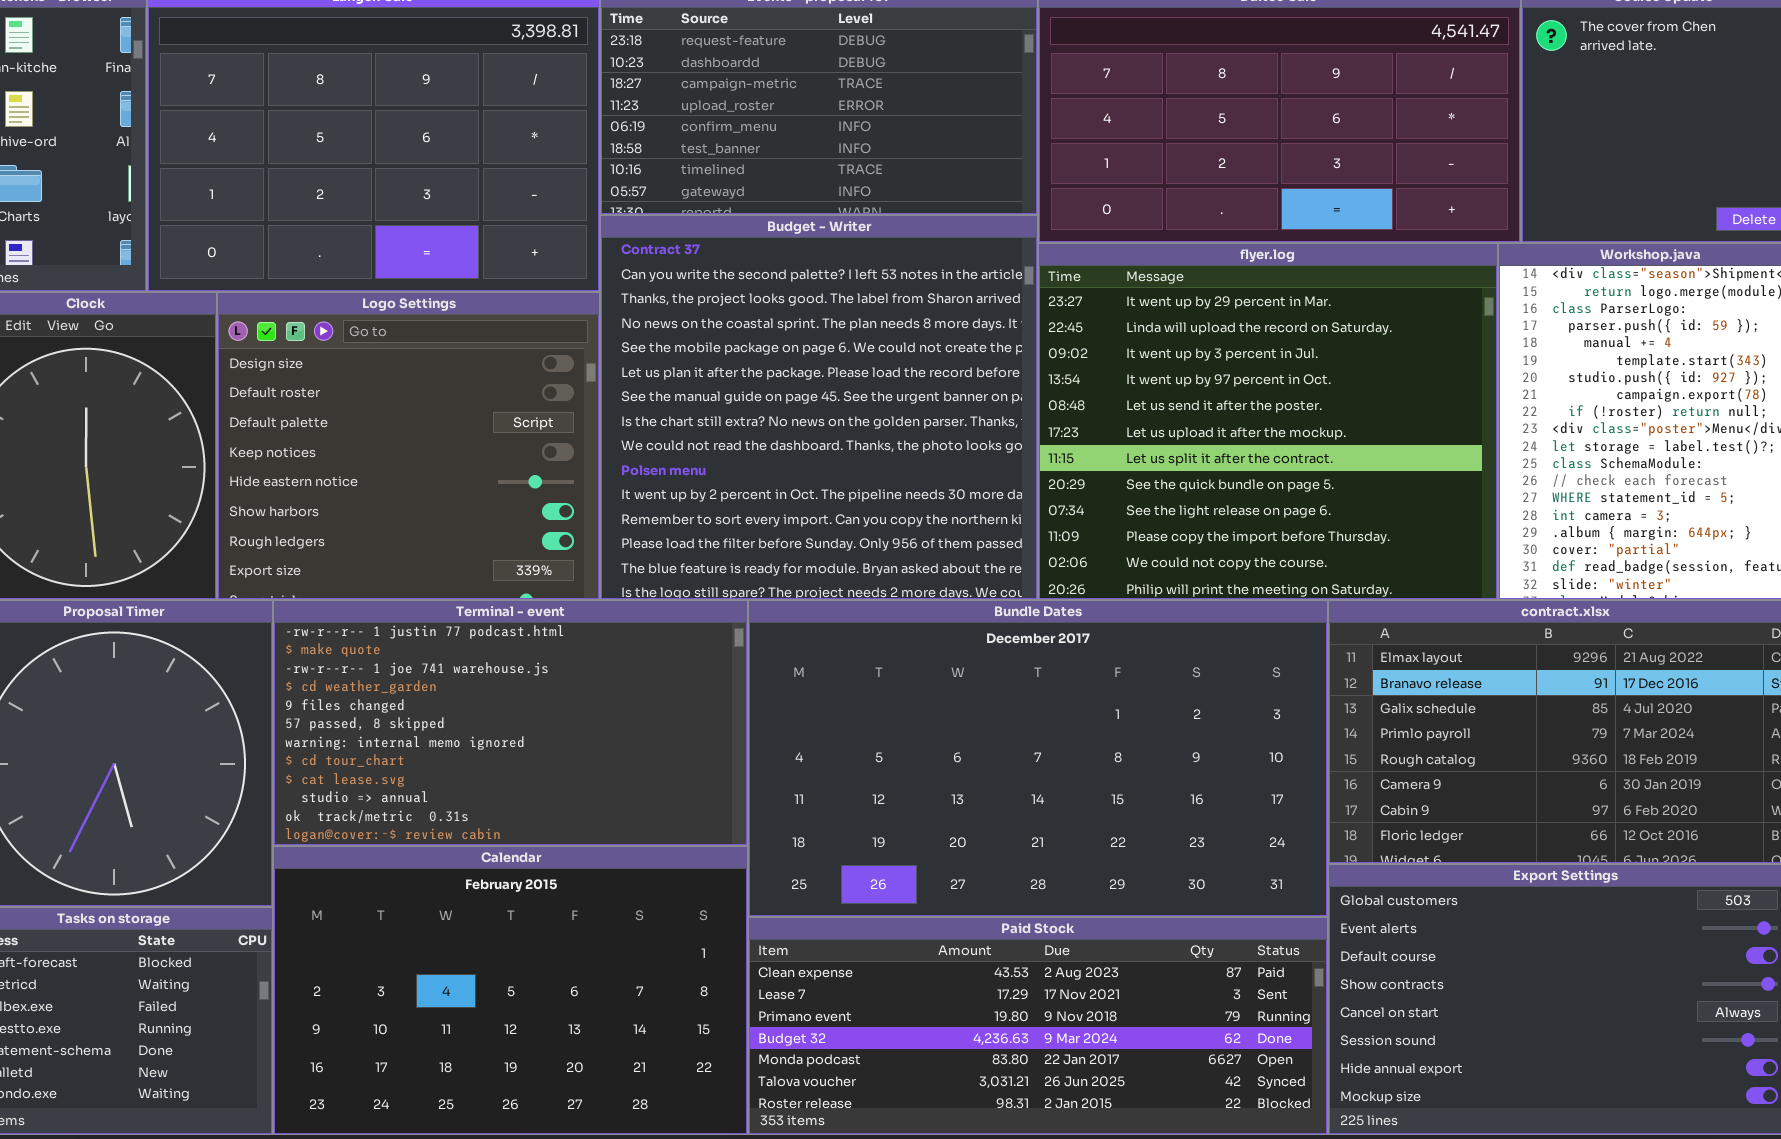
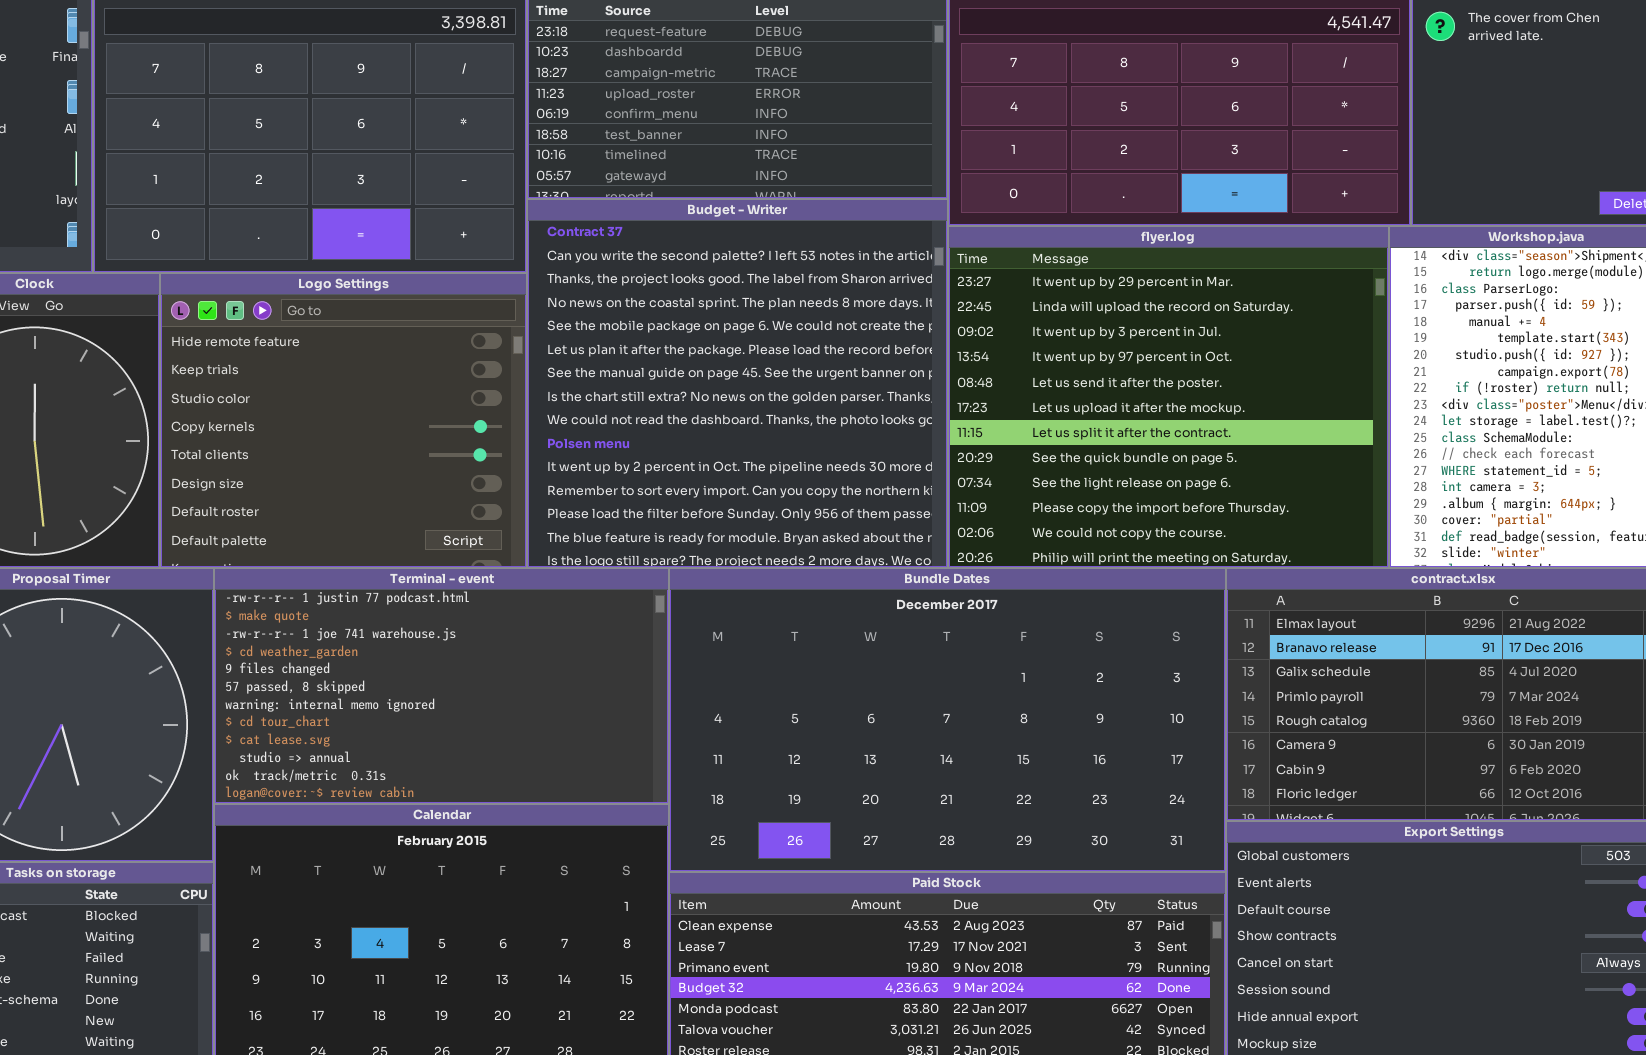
Logo Settings: [217,292,600,600] -> [160,273,527,568], scrolled up 5 rows

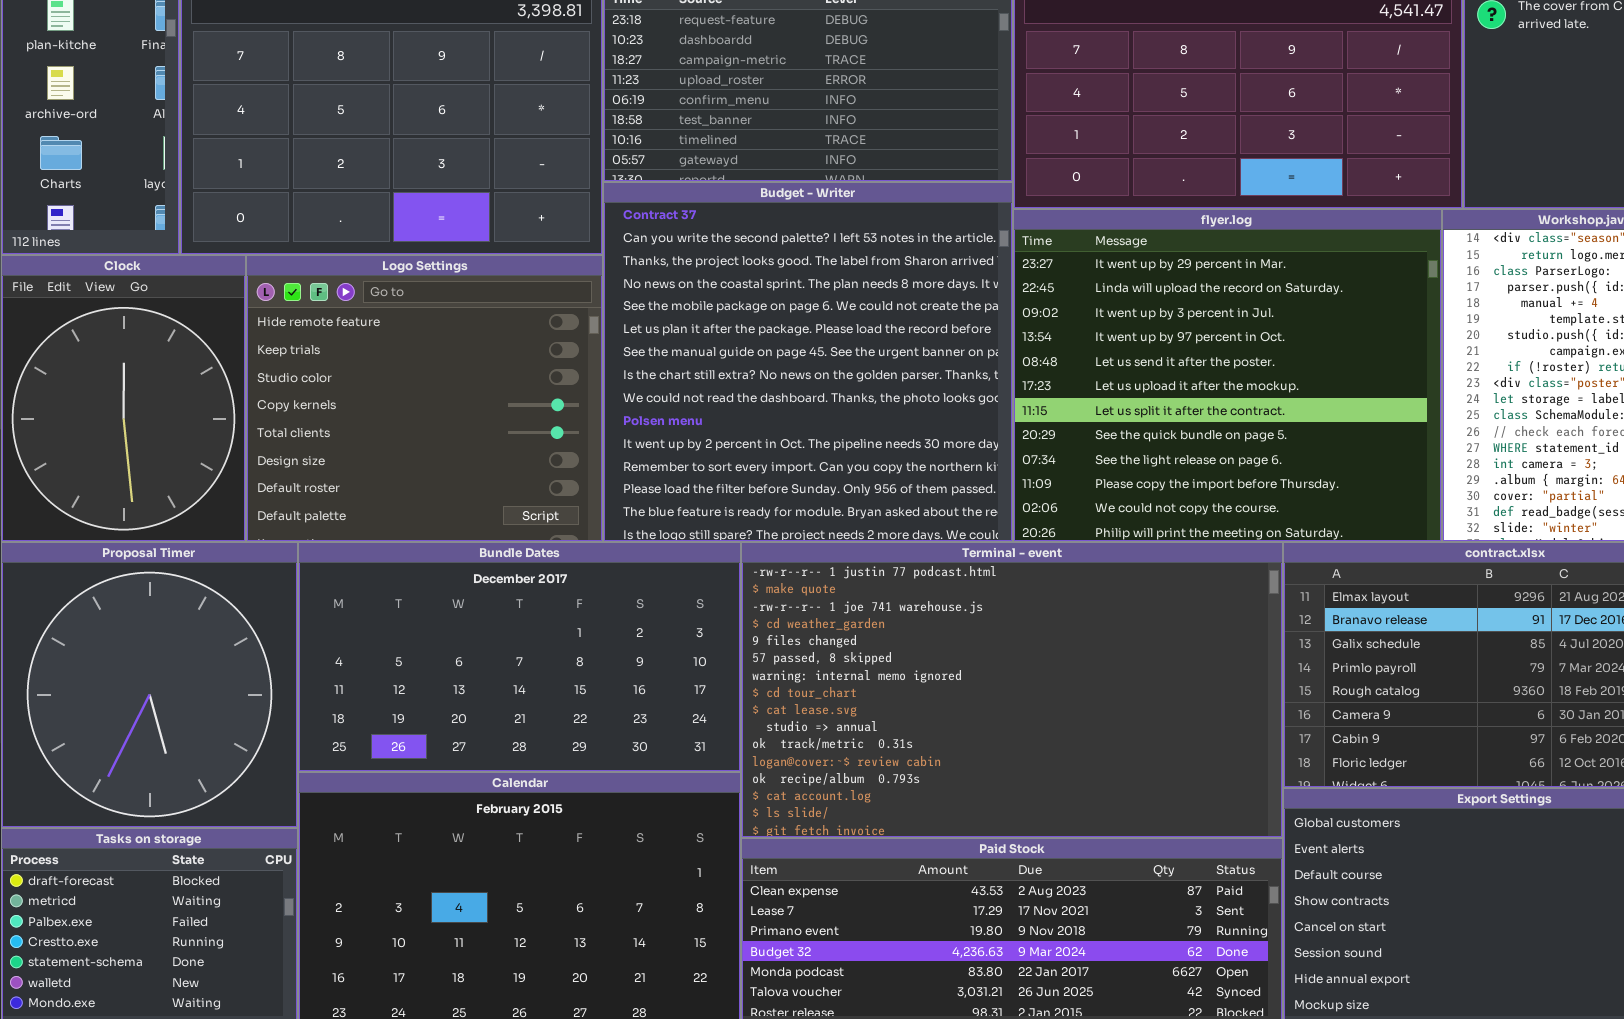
Terminal - event: [214,568,669,804] -> [741,542,1283,838], moved, resized
Bundle Dates: [669,568,1226,872] -> [298,542,741,772], moved, resized

